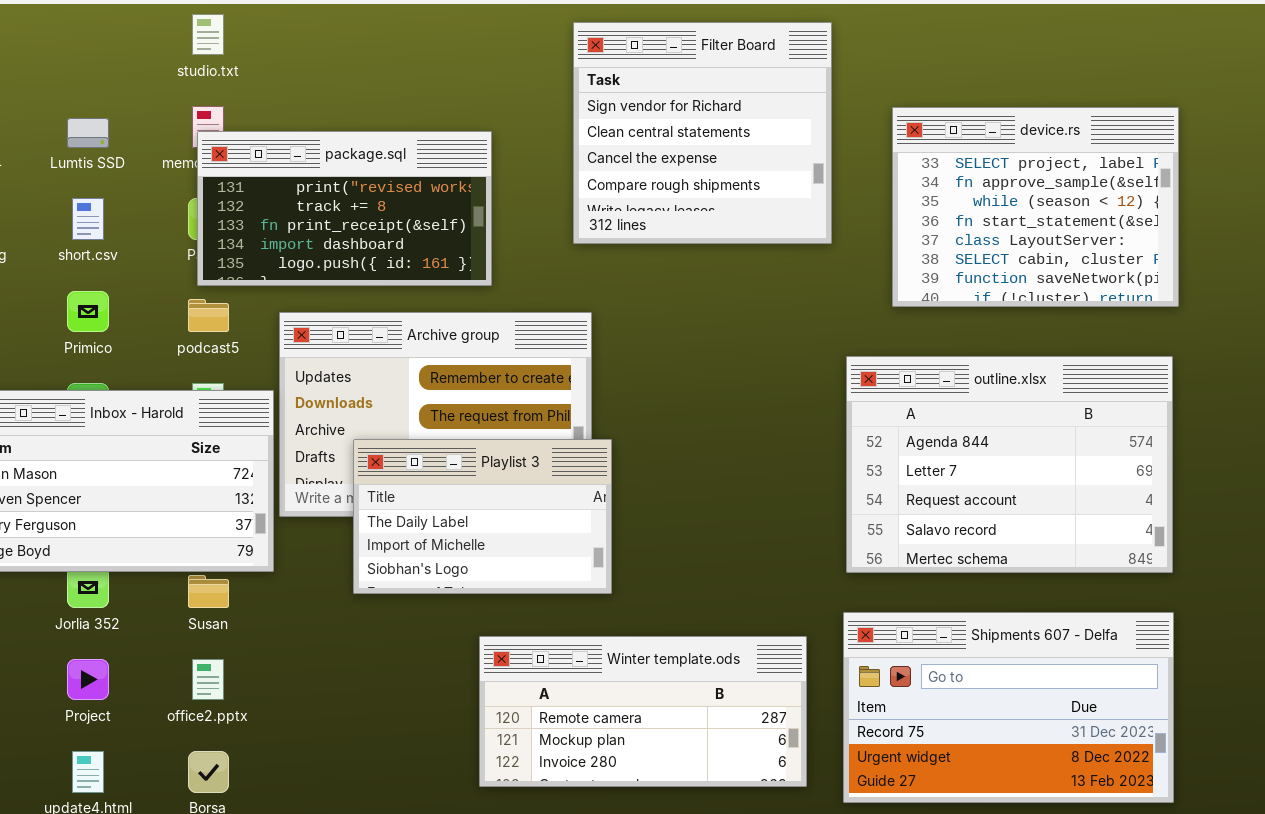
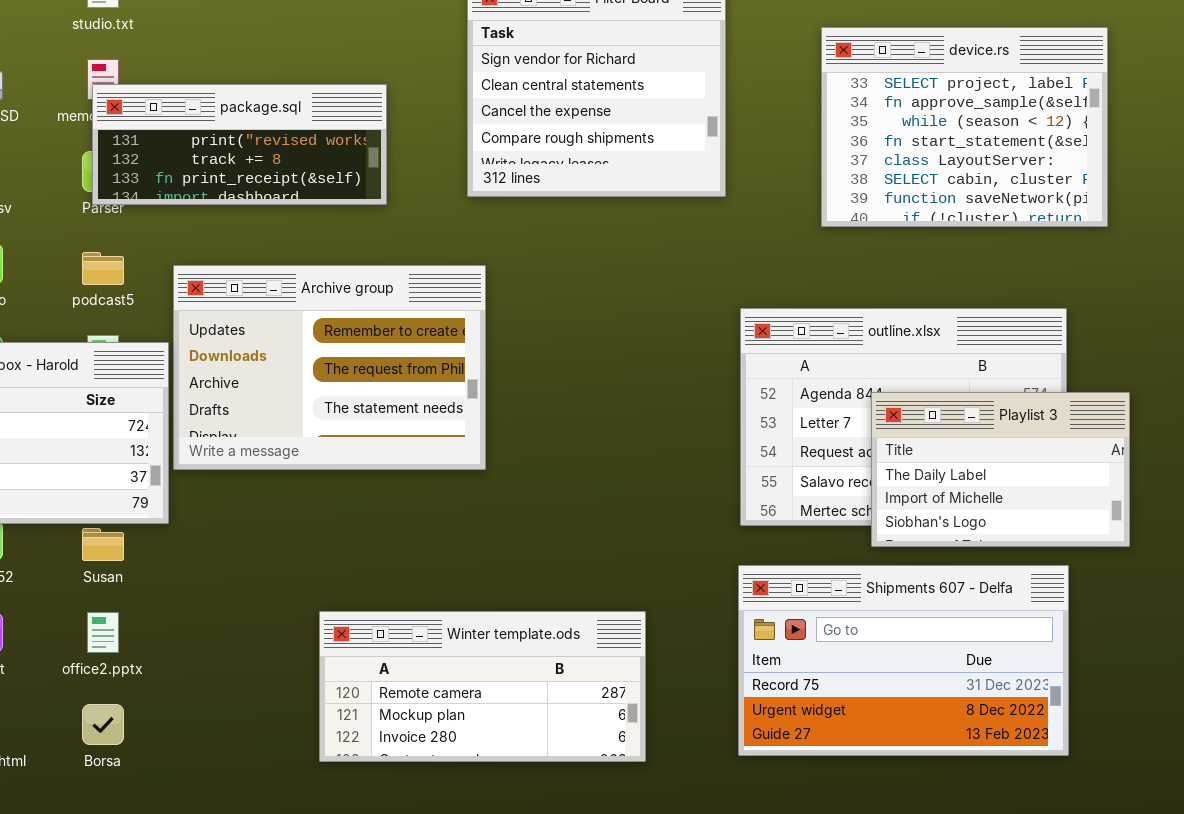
device.rs: [892,107,1179,307] -> [821,27,1108,227], moved
package.sql: [197,131,492,286] -> [92,84,387,205], resized
Playlist 3: [353,439,612,594] -> [871,392,1130,547], moved
Winter template.ods: [479,636,807,787] -> [319,611,646,762], moved

